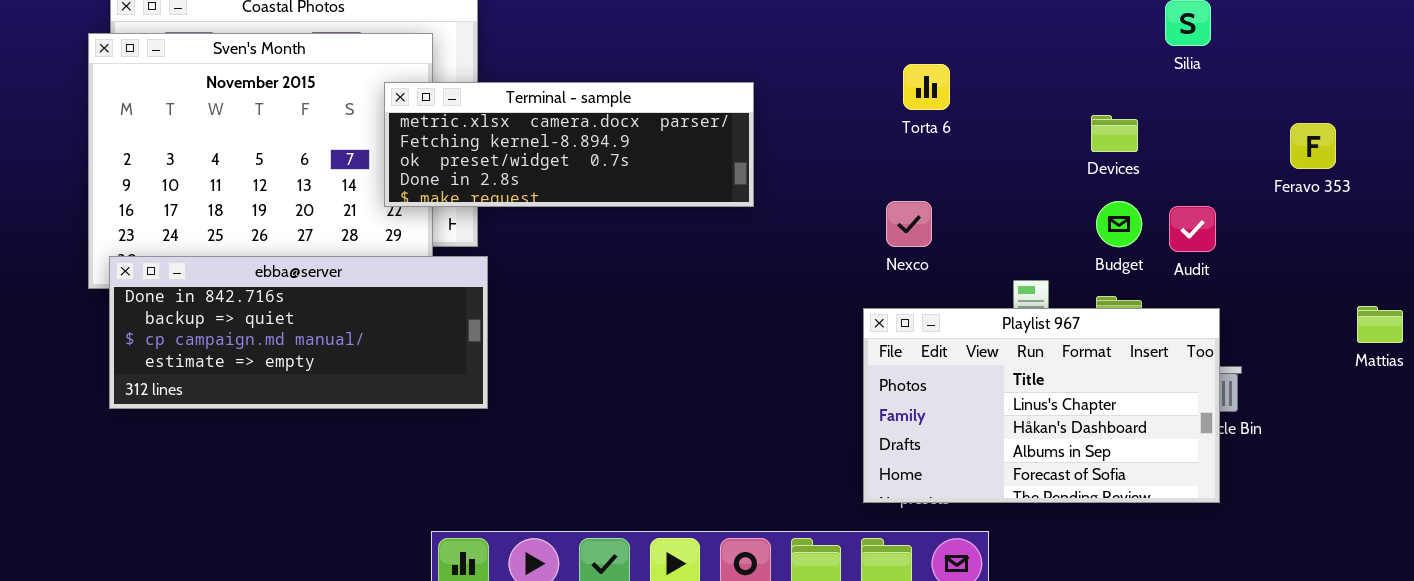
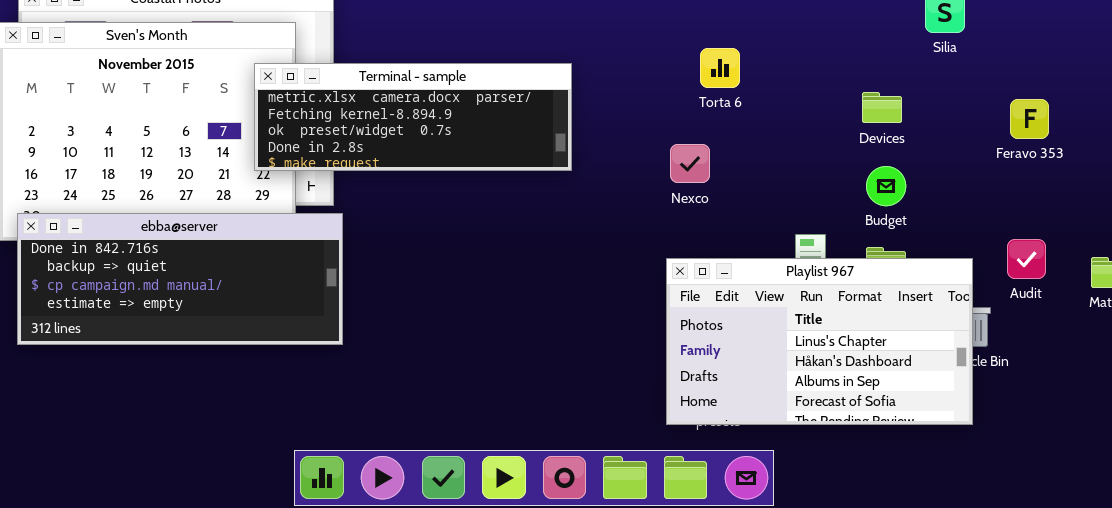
Feravo 353: [1290,123,1336,169] -> [1010,99,1049,139], moved
Nexco: [886,201,932,247] -> [670,144,710,183], moved
Audit: [1169,206,1216,252] -> [1007,239,1046,279], moved

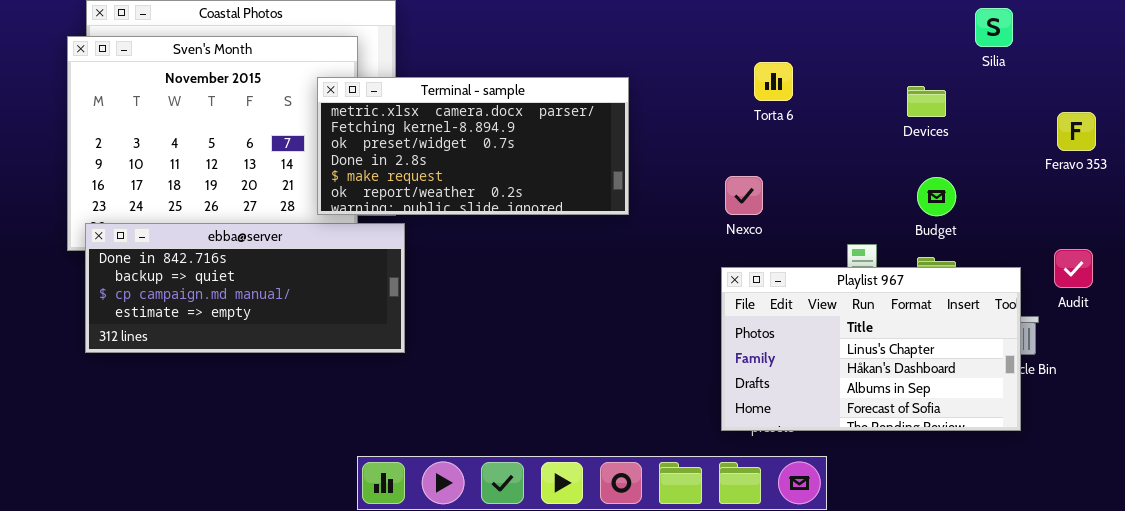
Terminal - sample: [254,63,572,171] -> [317,77,629,215], resized
Devices: [862,92,902,123] -> [907,86,946,117], moved
Nexco: [670,144,710,183] -> [725,176,763,215], moved

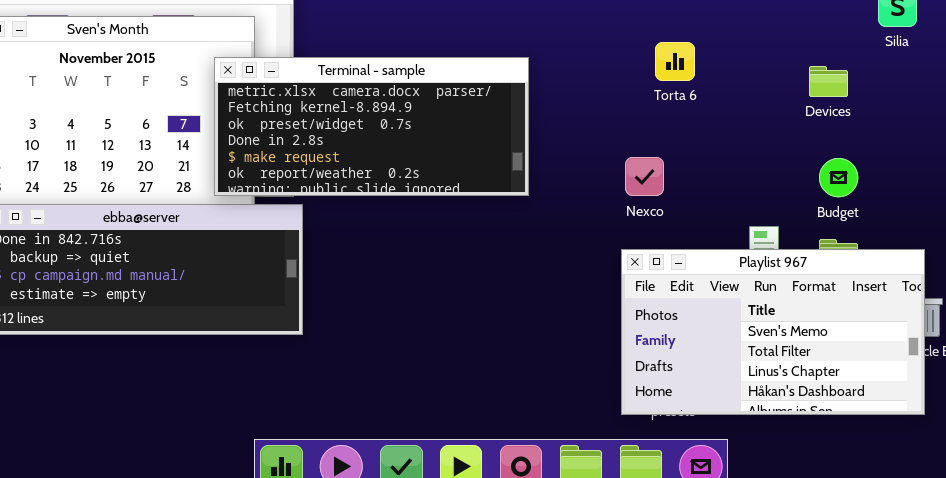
Playlist 967: [721,267,1021,431] -> [621,249,925,415], scrolled up 2 rows

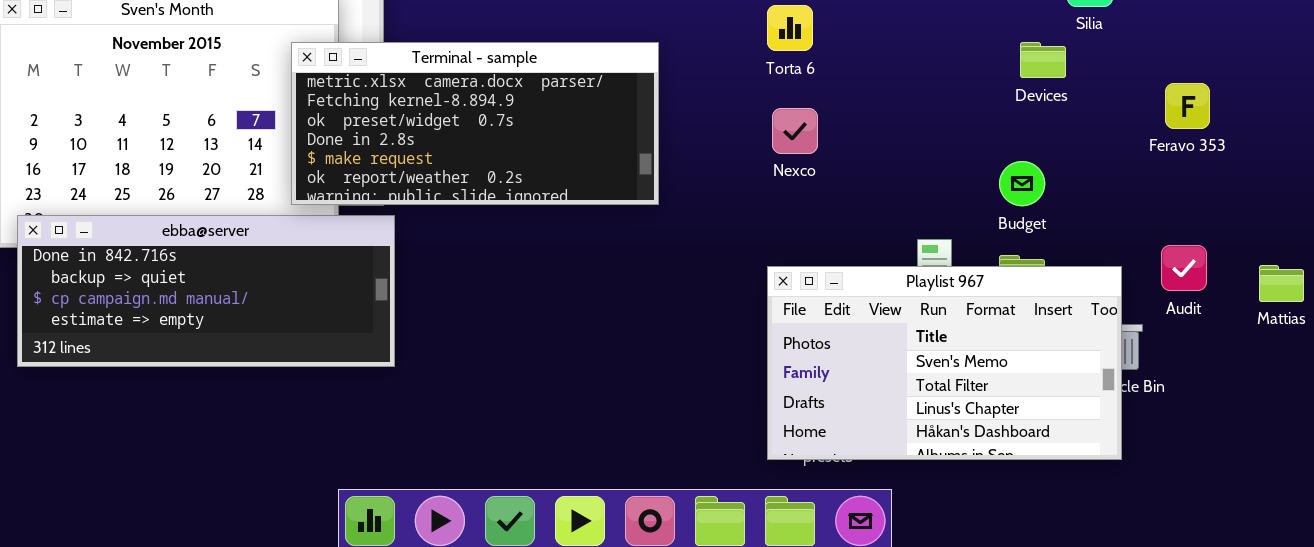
Torta 6: [655,42,695,81] -> [767,5,813,51], moved
Devices: [809,66,848,97] -> [1020,42,1066,78], moved
Nexco: [625,157,664,196] -> [772,108,818,154], moved

